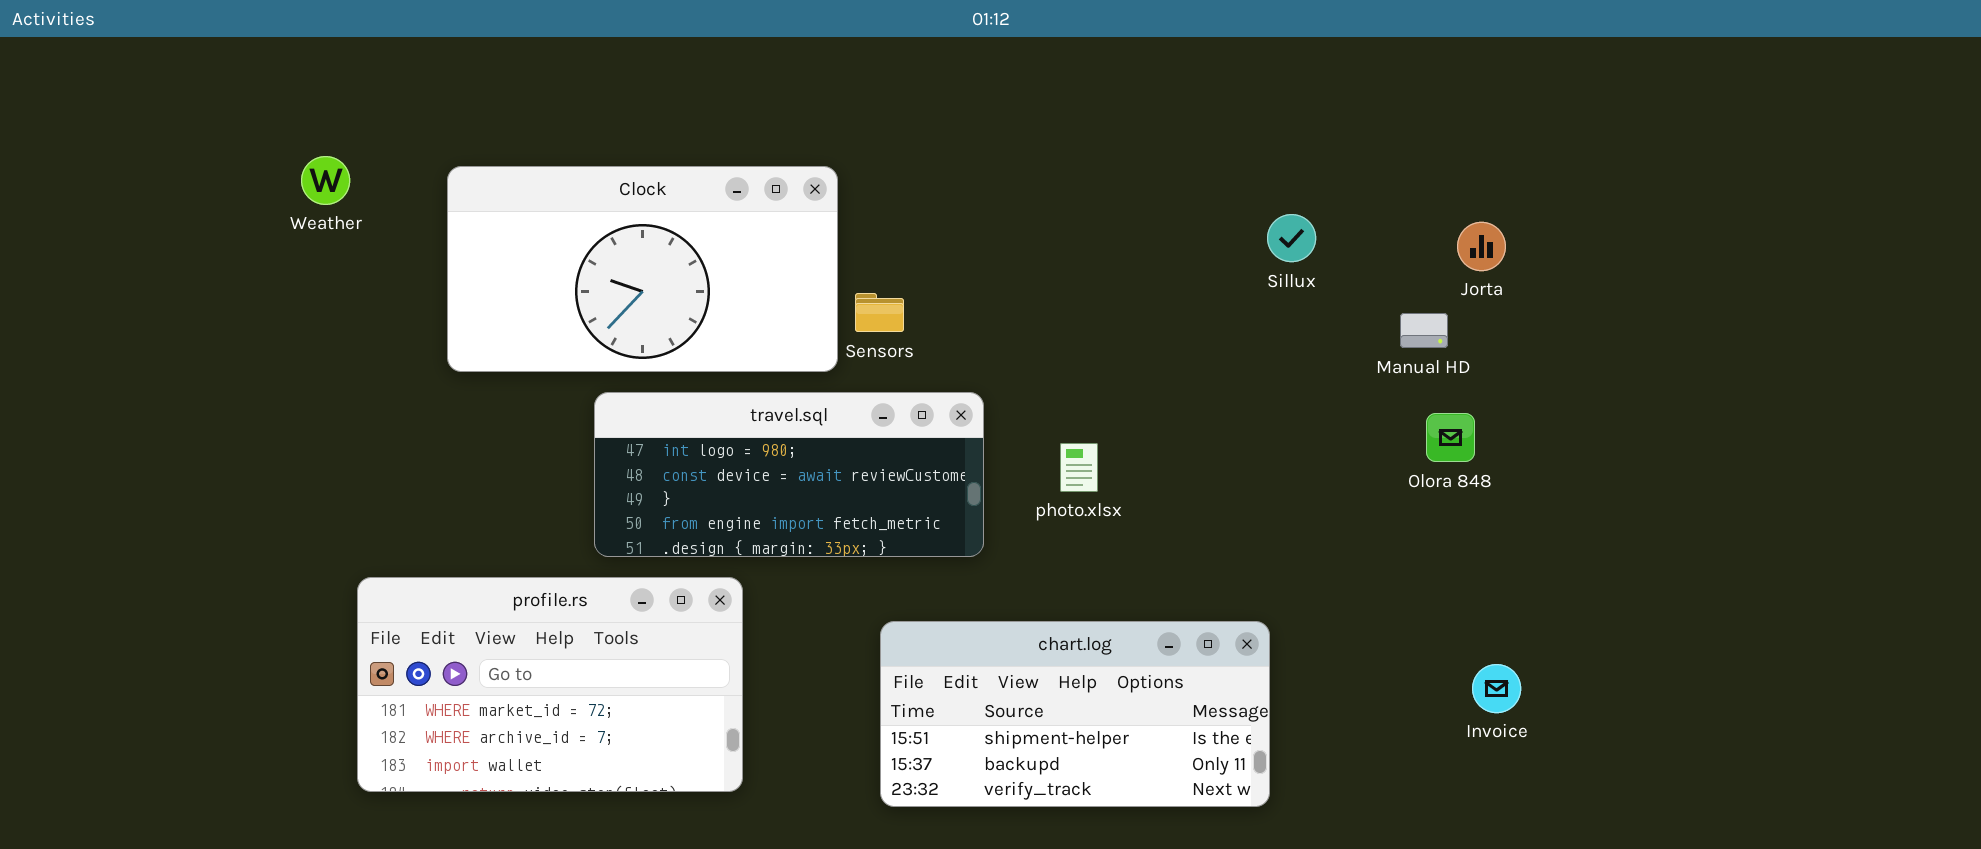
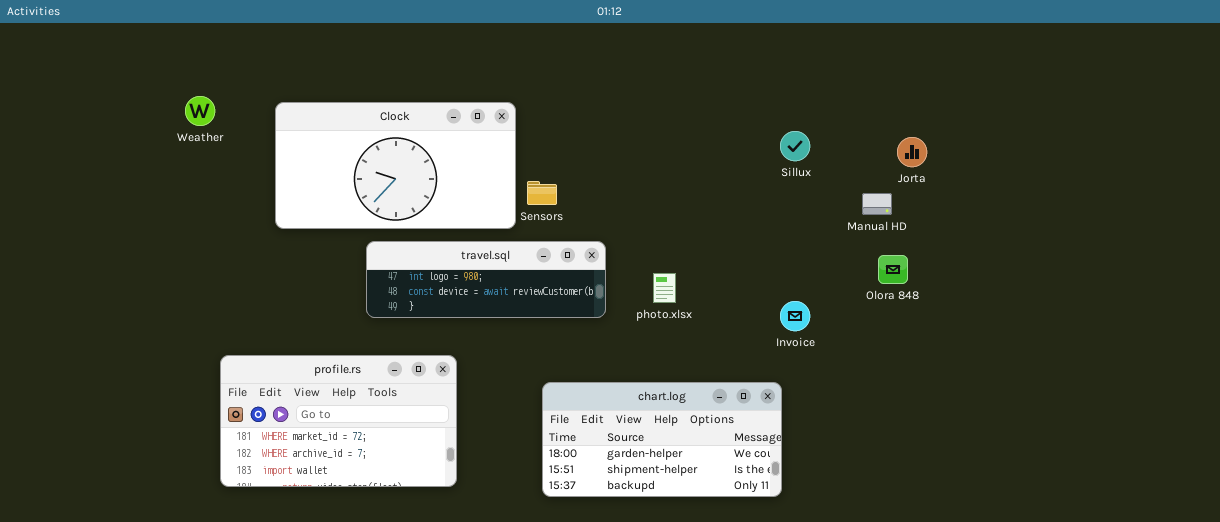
travel.sql: [594,392,984,557] -> [366,241,606,318], resized
chart.log: [880,621,1270,807] -> [542,382,782,497], scrolled up 1 row
Invoice: [1472,664,1521,713] -> [780,301,810,331], moved

